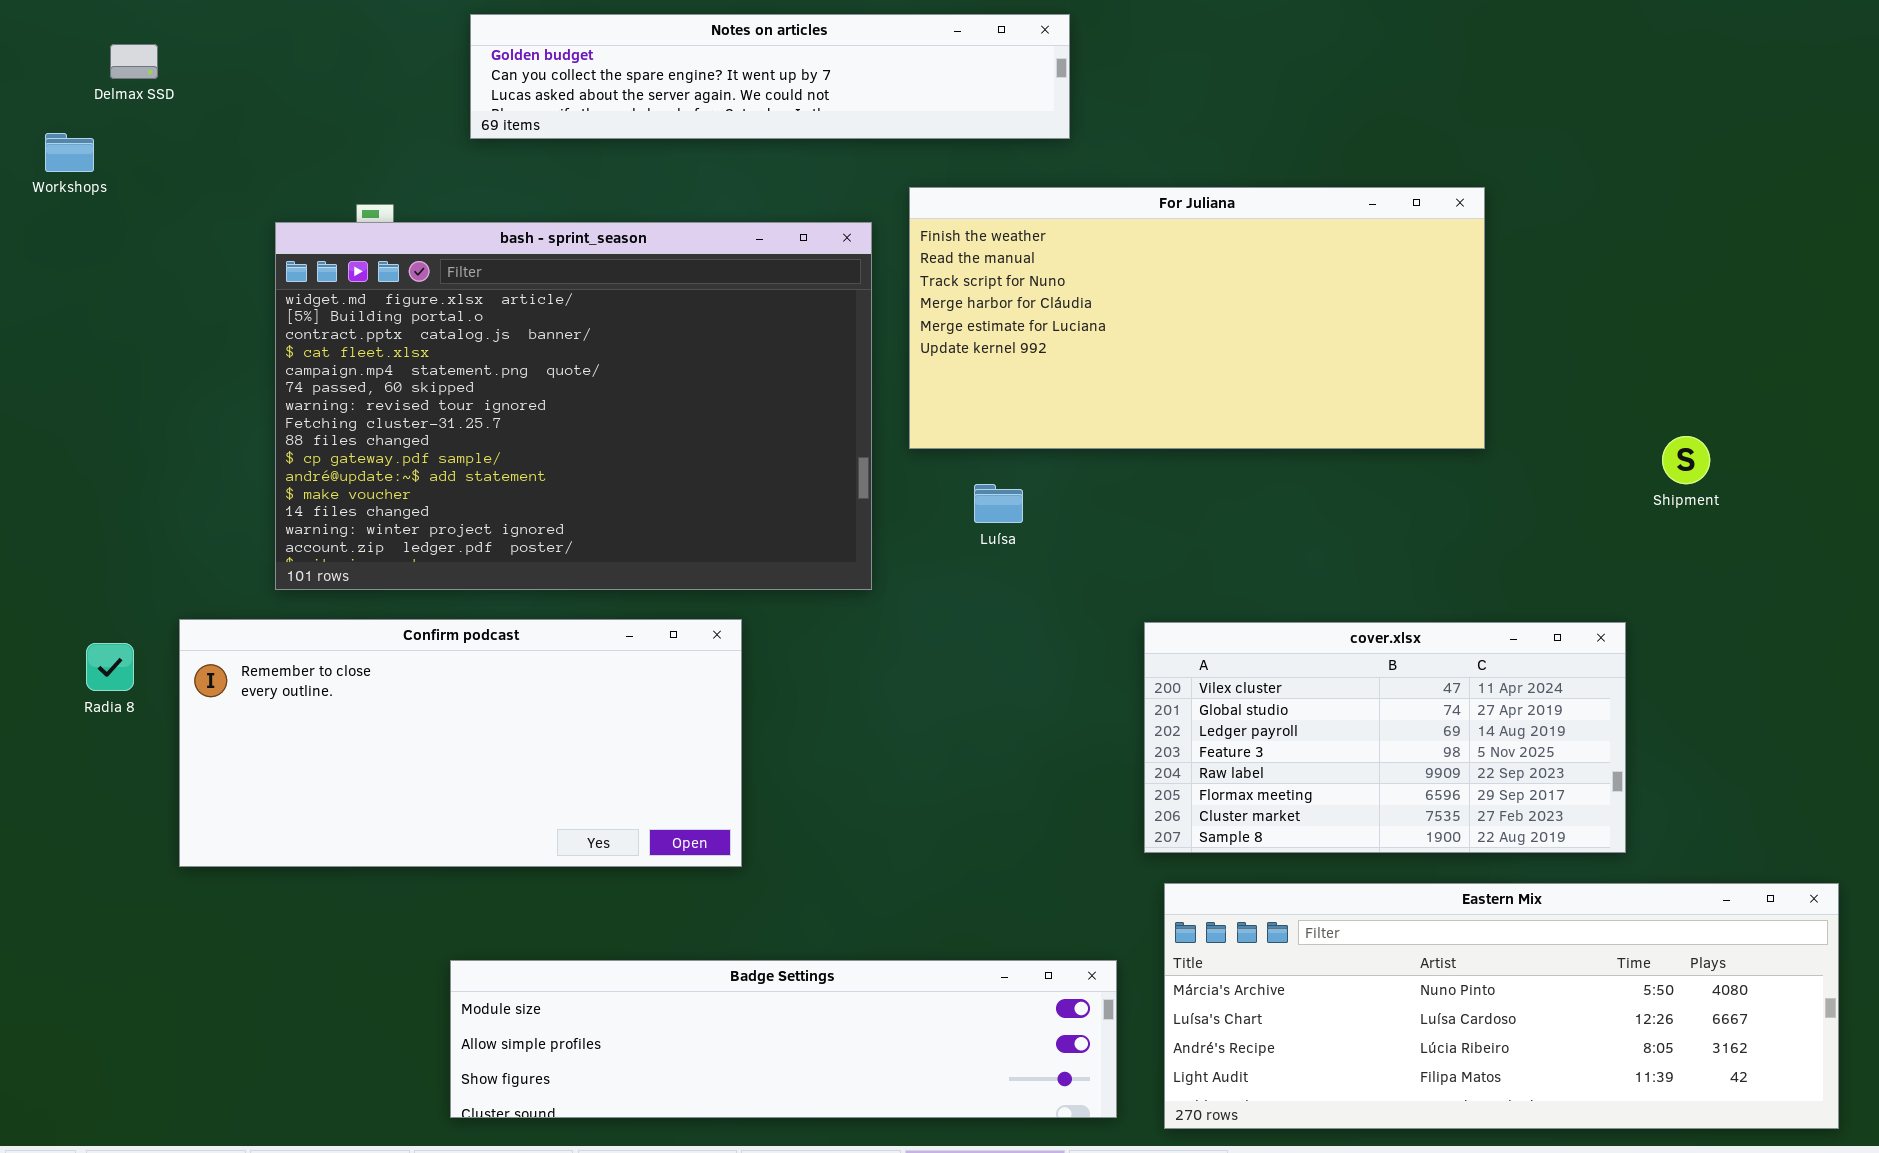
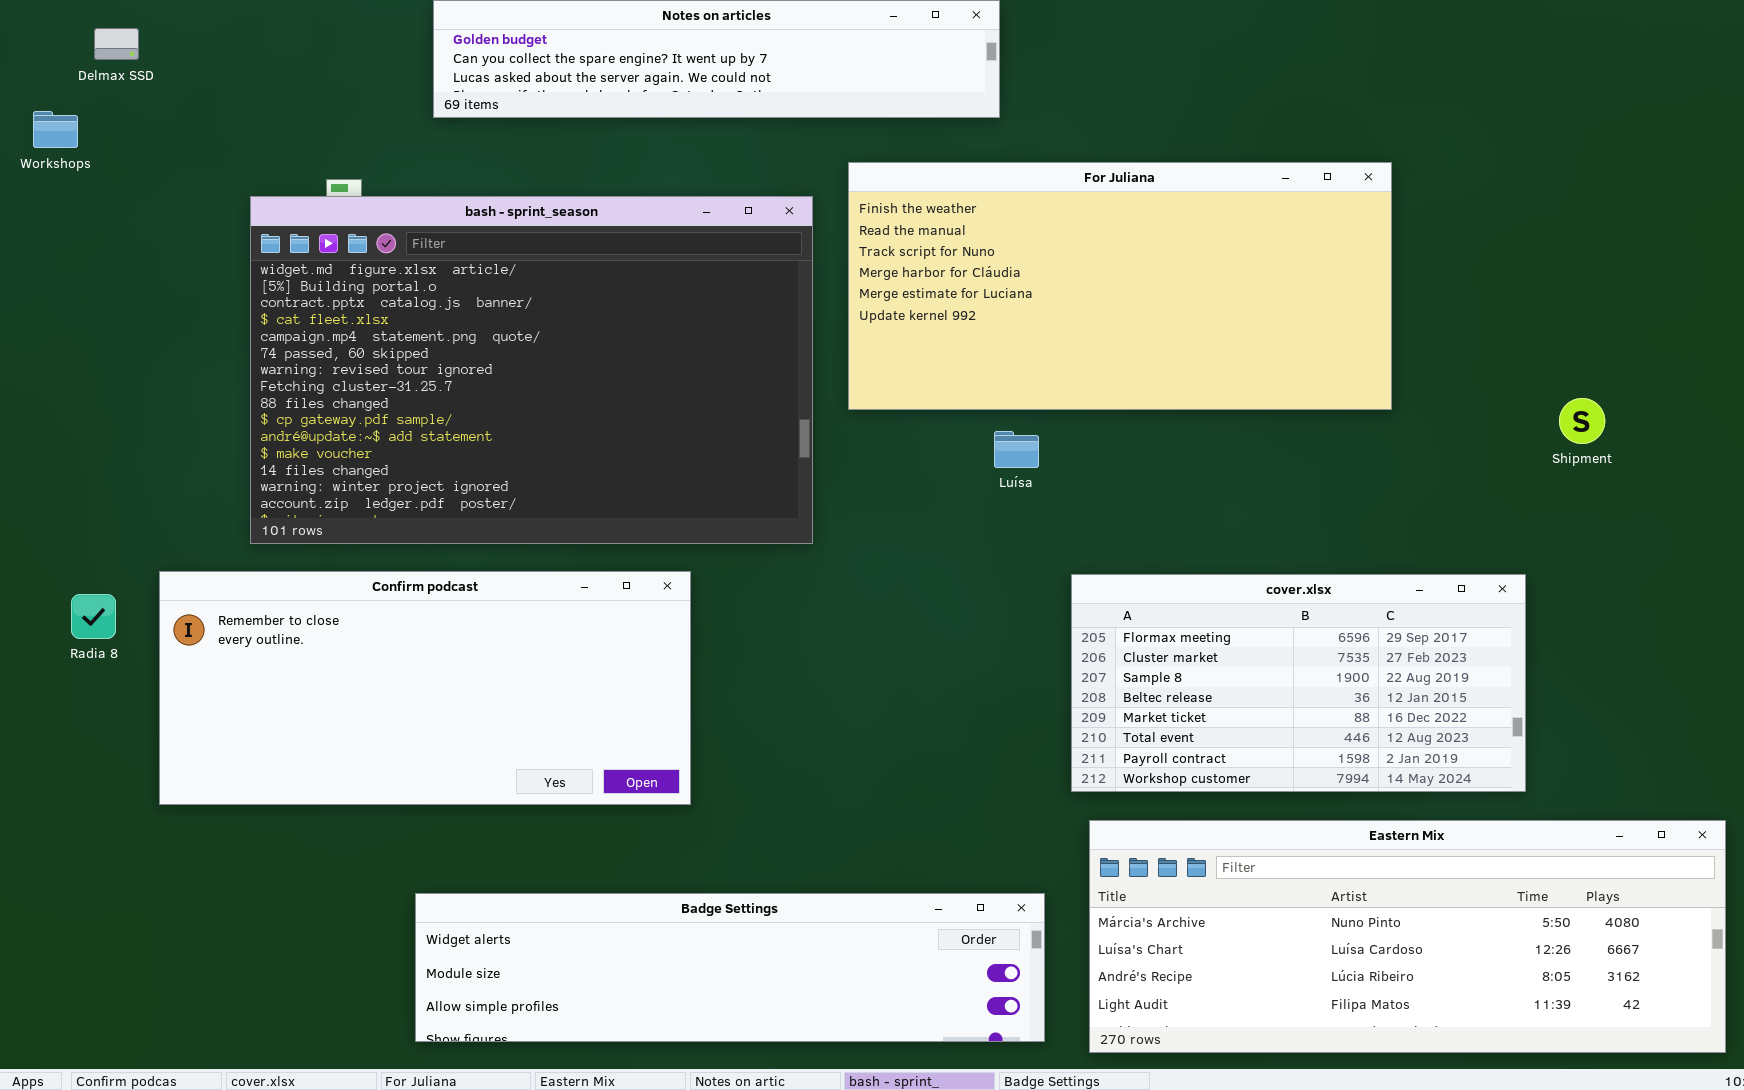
Luísa: [974,484,1023,523] -> [994,431,1039,468], moved
cover.xlsx: [1144,622,1626,853] -> [1071,574,1526,792], scrolled down 5 rows
Badge Settings: [450,960,1117,1118] -> [415,893,1045,1042], scrolled up 1 row

